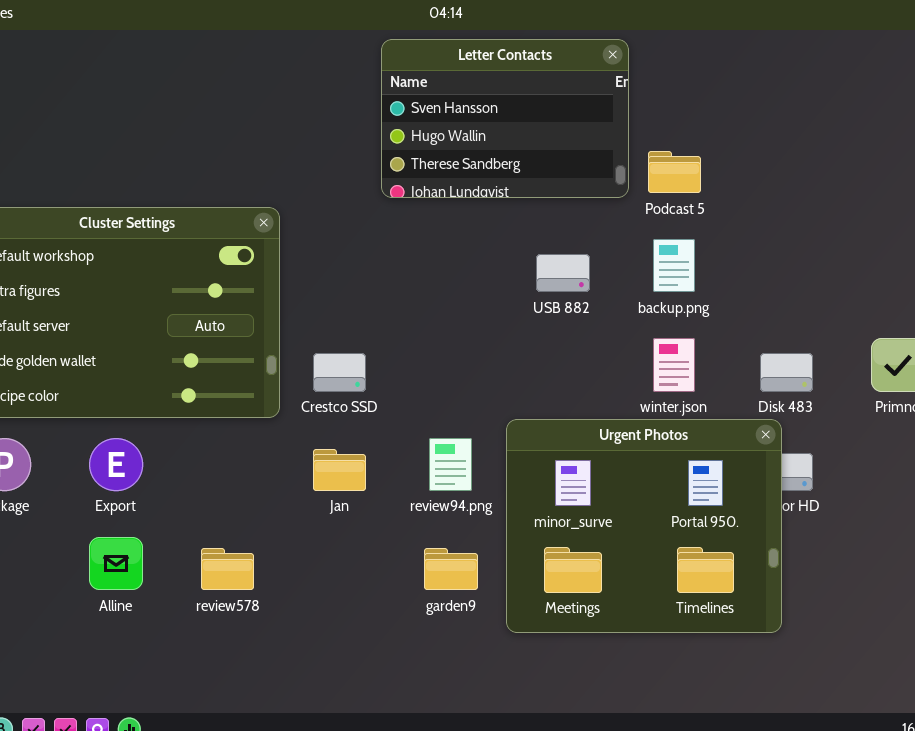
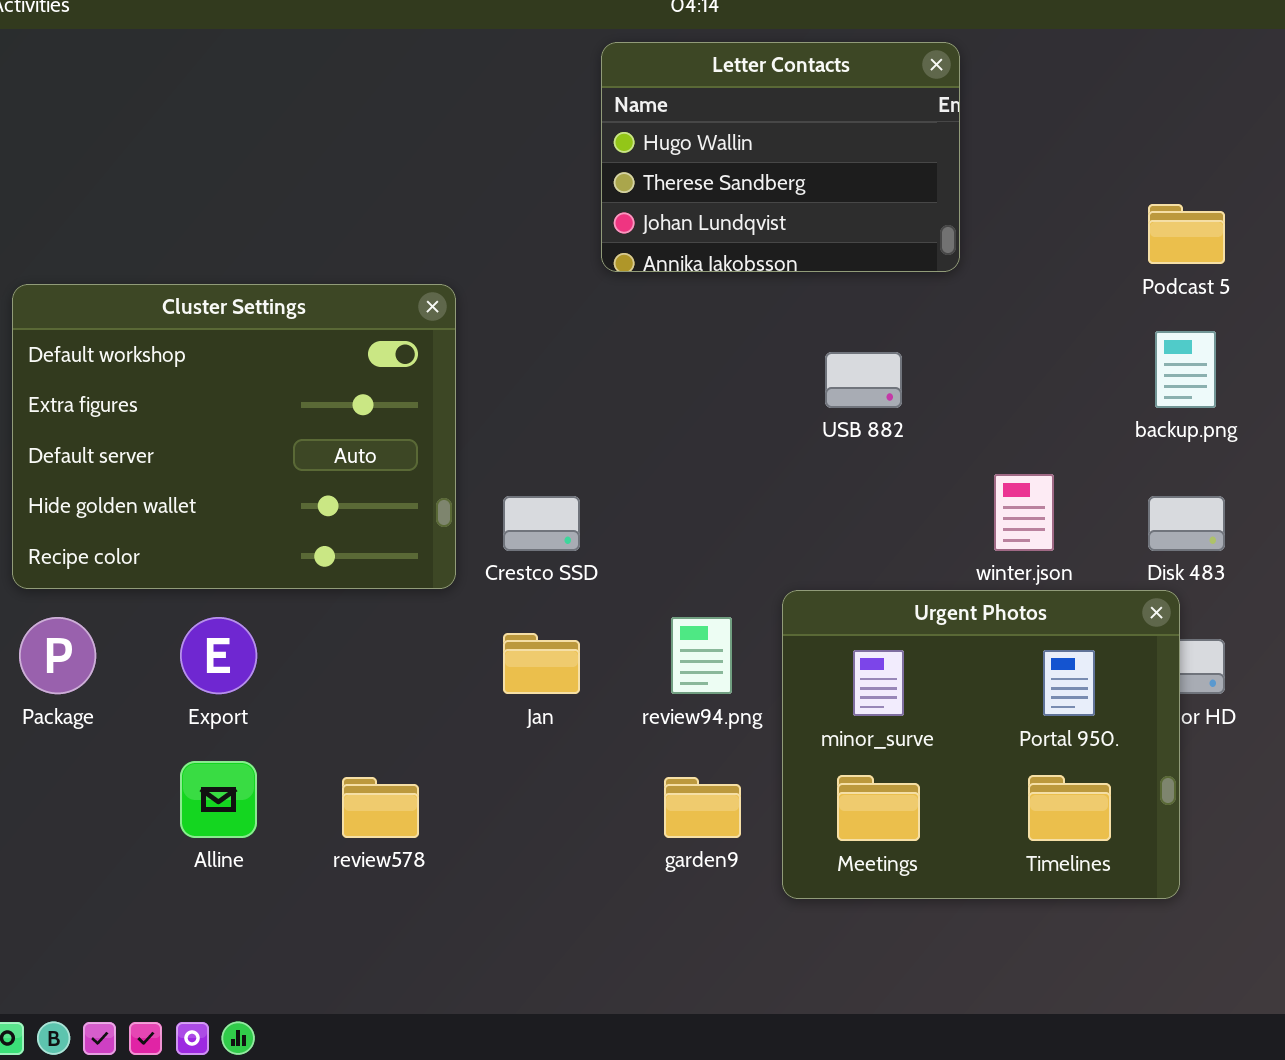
Letter Contacts: [381,39,629,198] -> [601,42,960,272], scrolled down 1 row
Podcast 5: [648,151,701,193] -> [1148,204,1225,264], moved
backup.png: [653,239,695,292] -> [1155,331,1216,408], moved

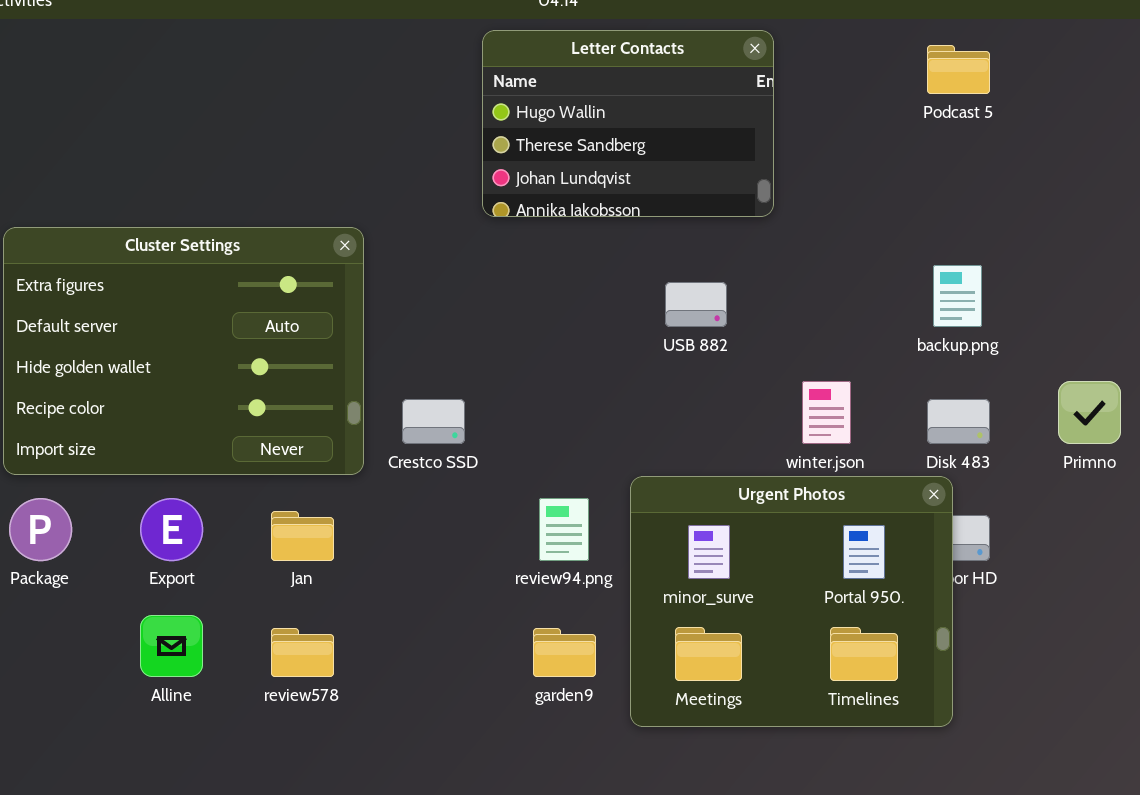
Podcast 5: [1148,204,1225,264] -> [927,45,990,94], moved
Cluster Settings: [12,284,456,589] -> [3,227,364,475], scrolled down 1 row
Jan: [503,633,580,694] -> [271,511,334,561], moved

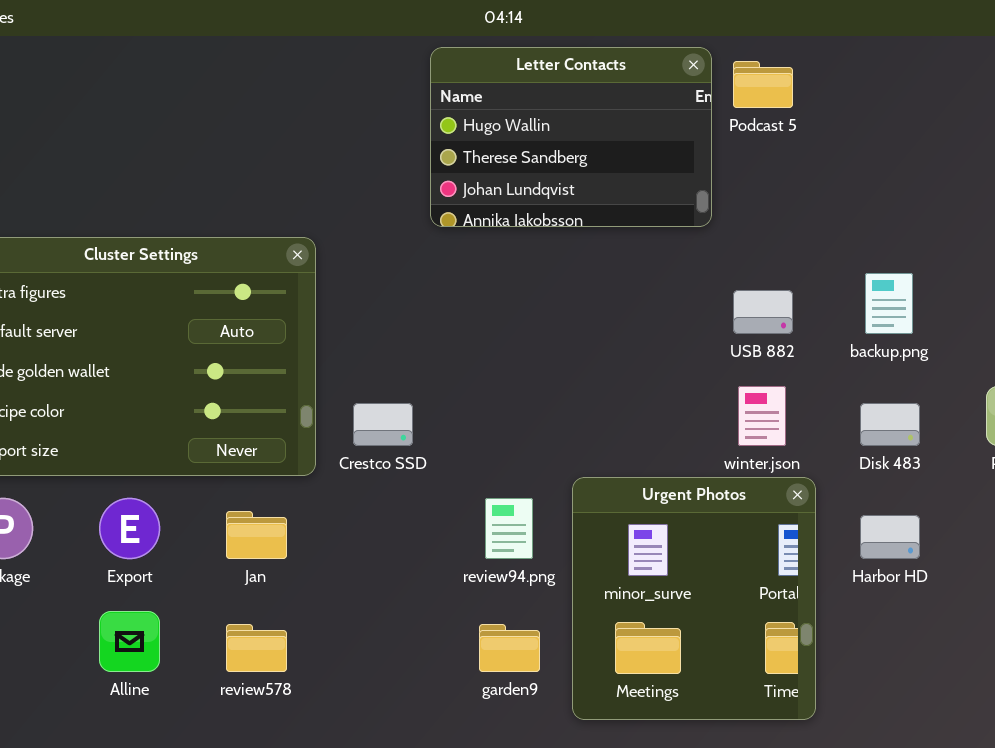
Podcast 5: [927,45,990,94] -> [733,61,793,108], moved
USB 882: [665,282,727,327] -> [733,290,793,334], moved
Urgent Photos: [630,476,953,727] -> [572,477,816,720], resized

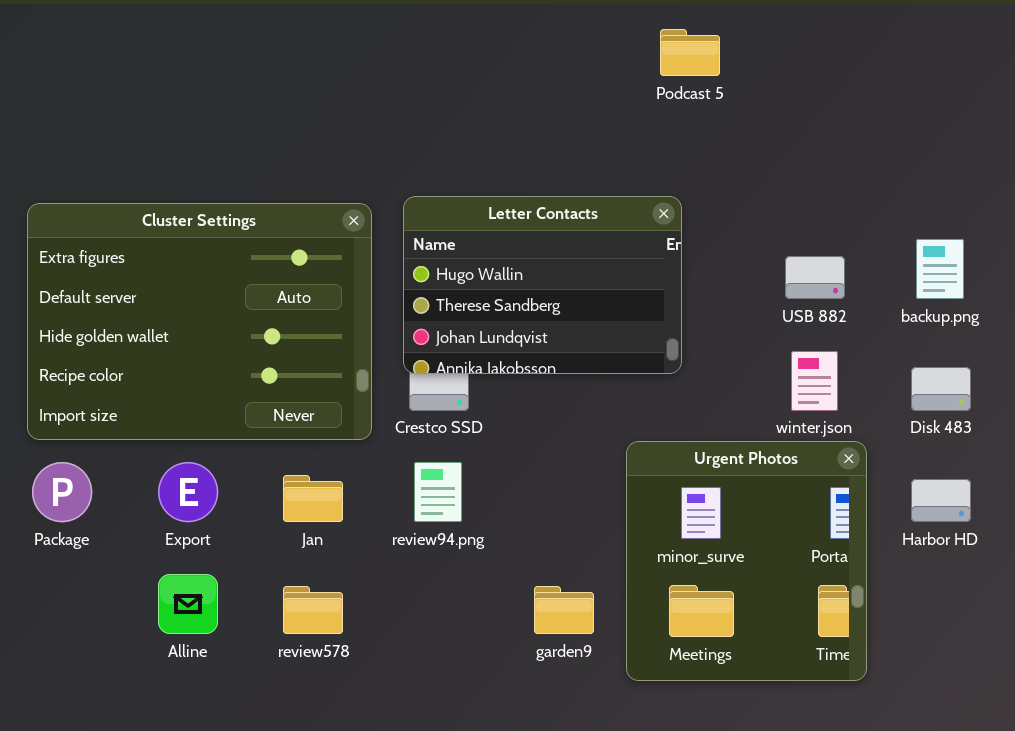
Letter Contacts: [430,47,712,227] -> [403,196,682,374], moved
Podcast 5: [733,61,793,108] -> [660,29,720,76], moved
review94.png: [485,498,533,559] -> [414,462,462,522], moved

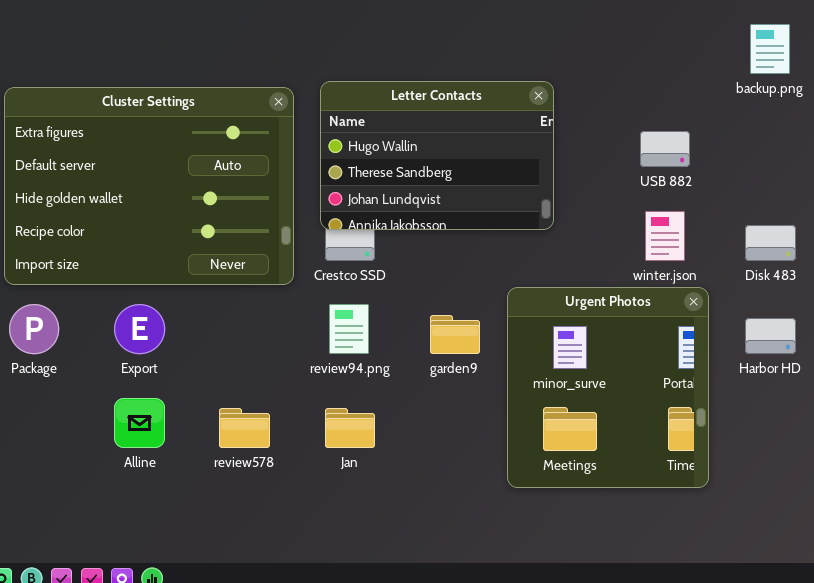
backup.png: [916,239,964,299] -> [750,24,790,74], moved
Jan: [283,475,343,522] -> [325,408,375,448], moved
garden9: [534,586,594,634] -> [430,315,480,354], moved

